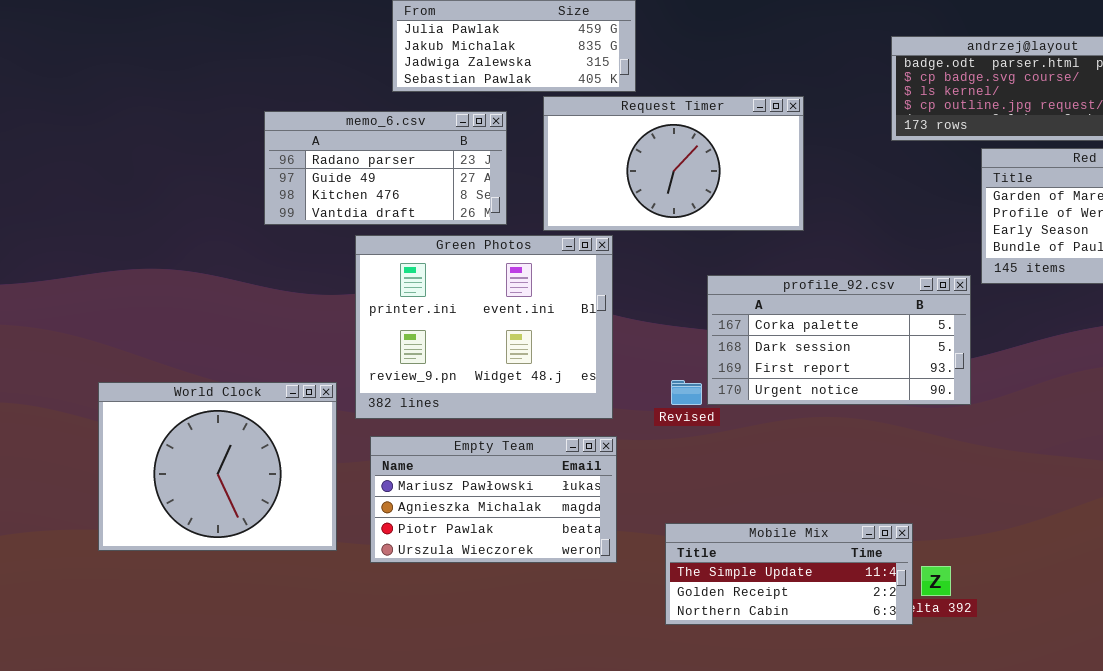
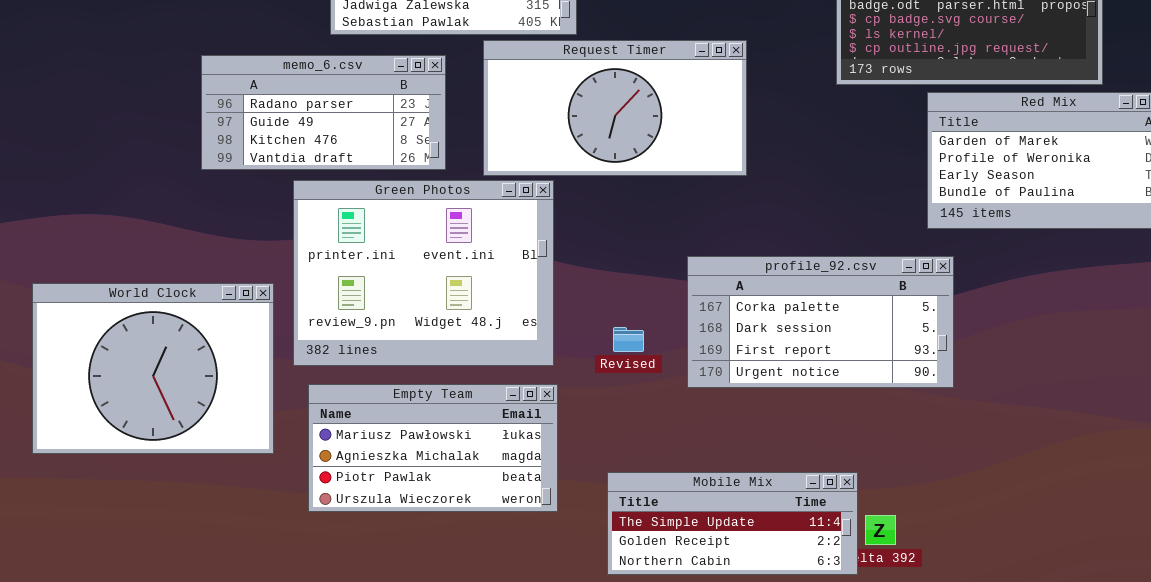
profile_92.csv: [707,275,971,405] -> [687,256,954,388], moved
World Clock: [98,382,337,551] -> [32,283,274,454], moved

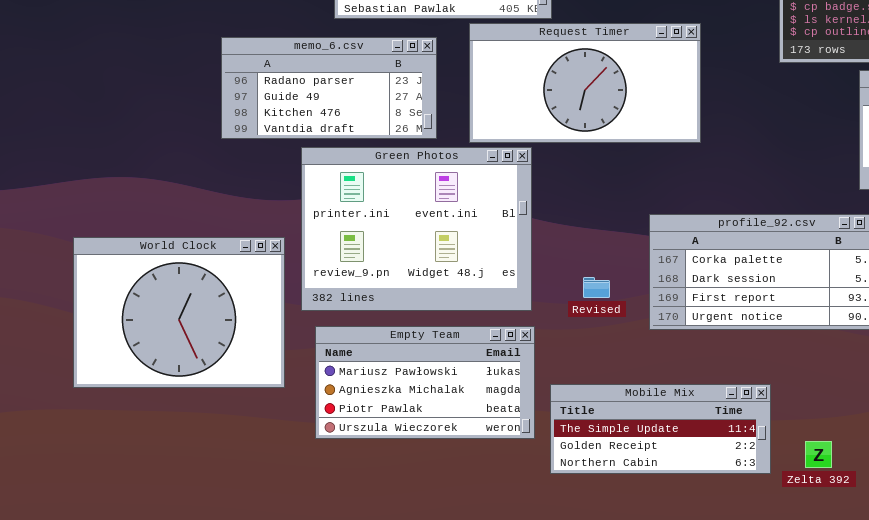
Mobile Mix: [607,472,858,575] -> [550,384,771,474], moved

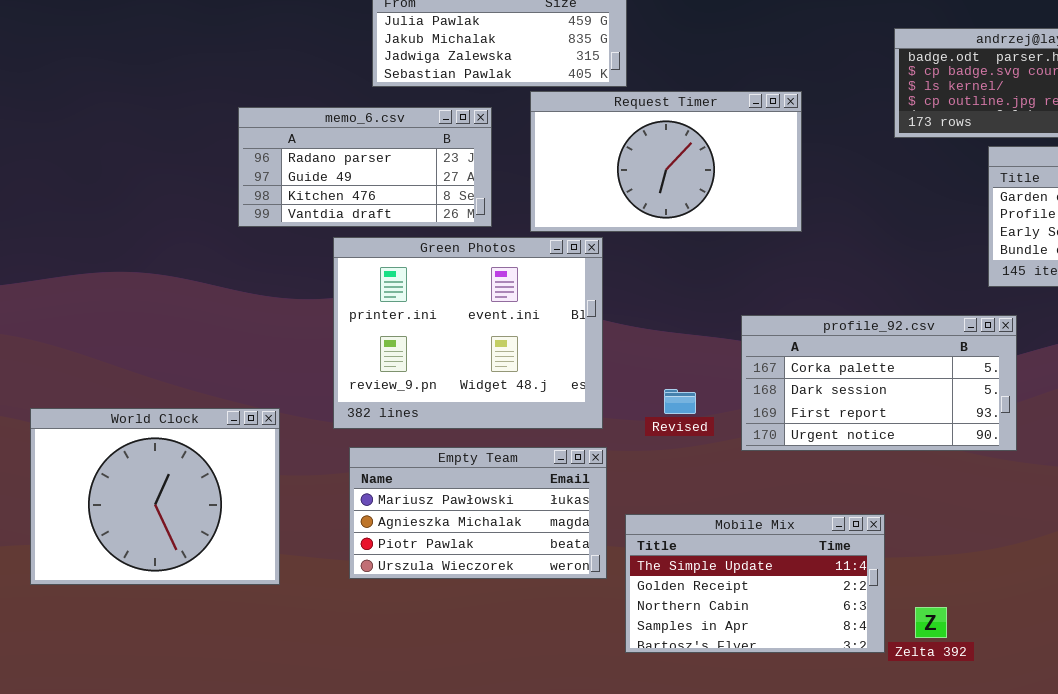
World Clock: [73,237,285,388] -> [30,408,280,585], moved
Mobile Mix: [550,384,771,474] -> [625,514,885,653], resized
Zelta 392: [805,441,832,468] -> [915,607,947,638], moved

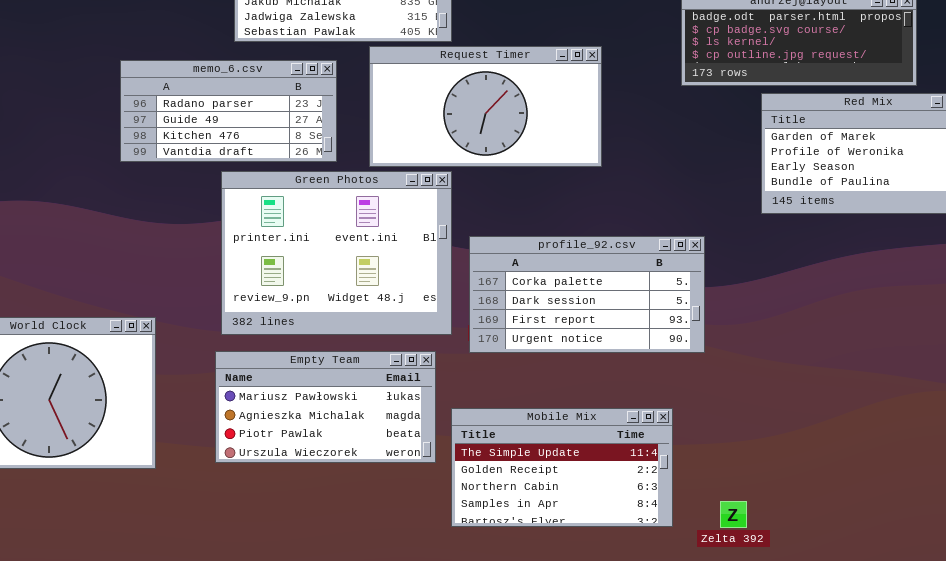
Green Photos: [333,237,603,429] -> [221,171,452,335], moved
profile_92.csv: [741,315,1017,451] -> [469,236,705,353], moved
Zelta 392: [915,607,947,638] -> [720,501,747,528], moved

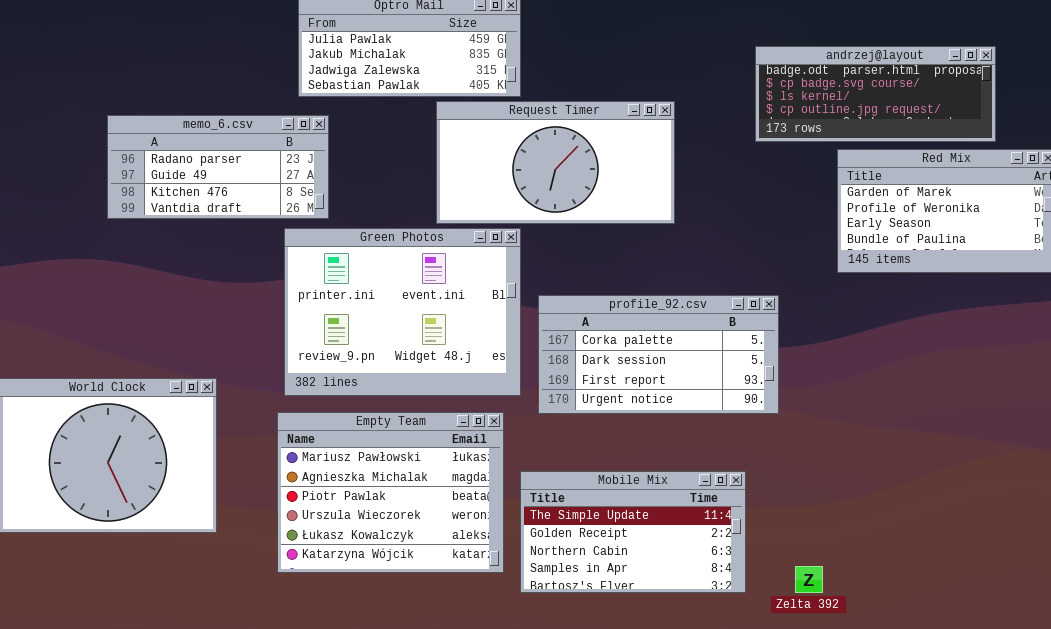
memo_6.csv: [120,60,337,162] -> [107,115,329,219], moved
Empty Team: [215,351,436,463] -> [277,412,504,573], resized

